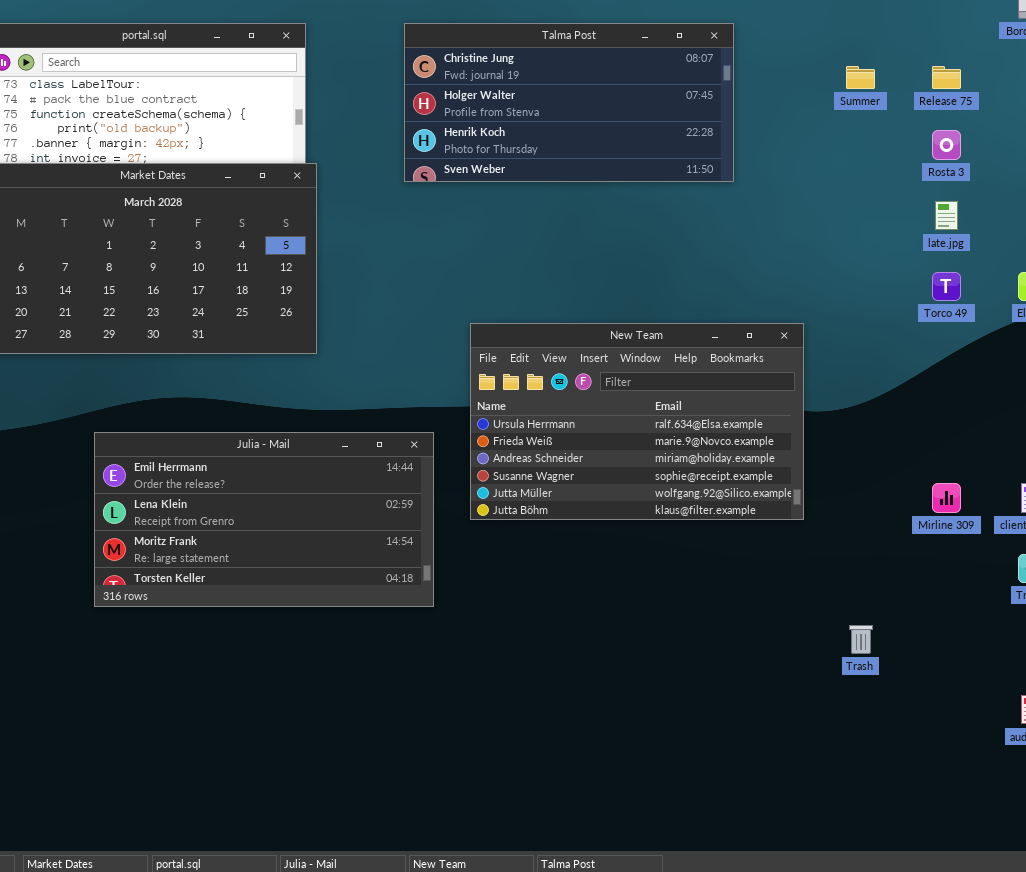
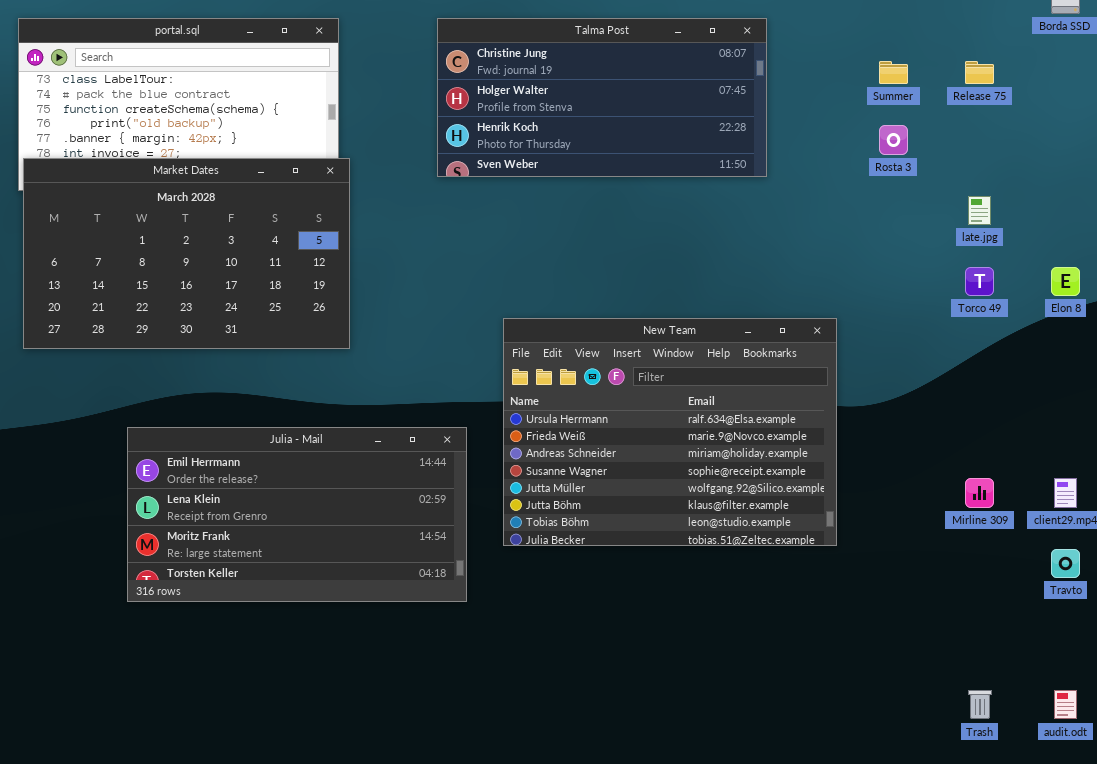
Rosta 3: [932,130,961,160] -> [879,125,908,155], moved
New Team: [470,323,804,520] -> [503,318,837,546], resized
Trash: [849,625,873,654] -> [968,690,992,719], moved

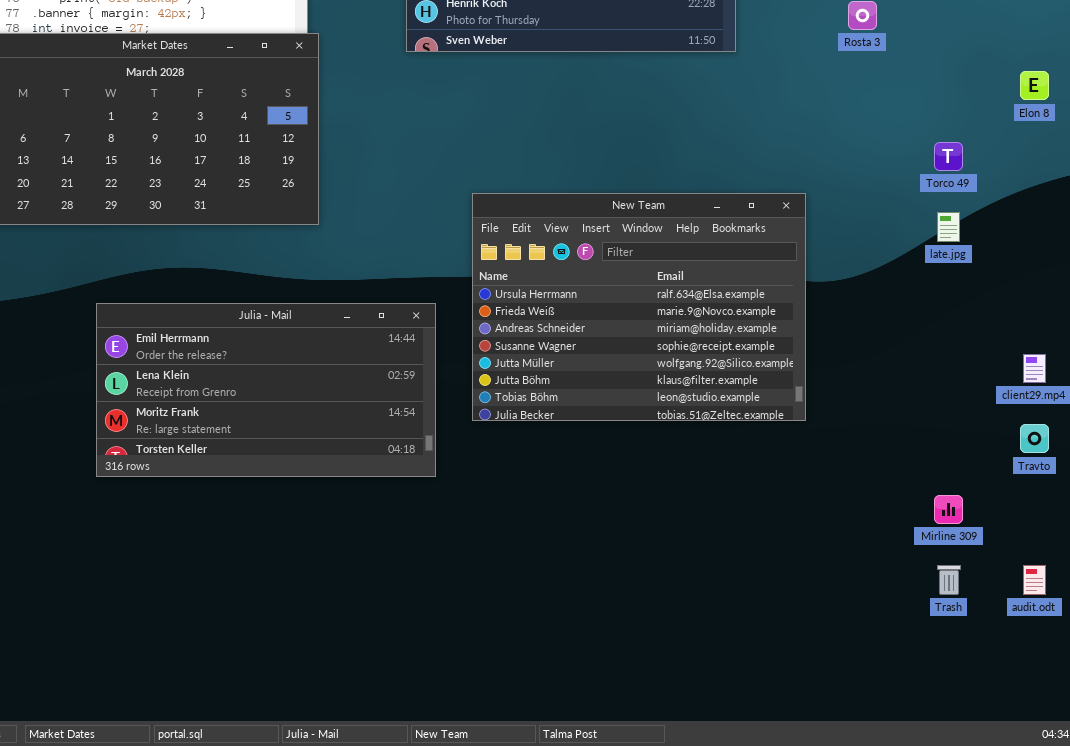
late.jpg: [968,196,991,225] -> [937,212,960,242], moved
Elon 8: [1051,267,1080,296] -> [1020,71,1049,100], moved
Mirline 309: [965,478,994,508] -> [934,495,963,524], moved

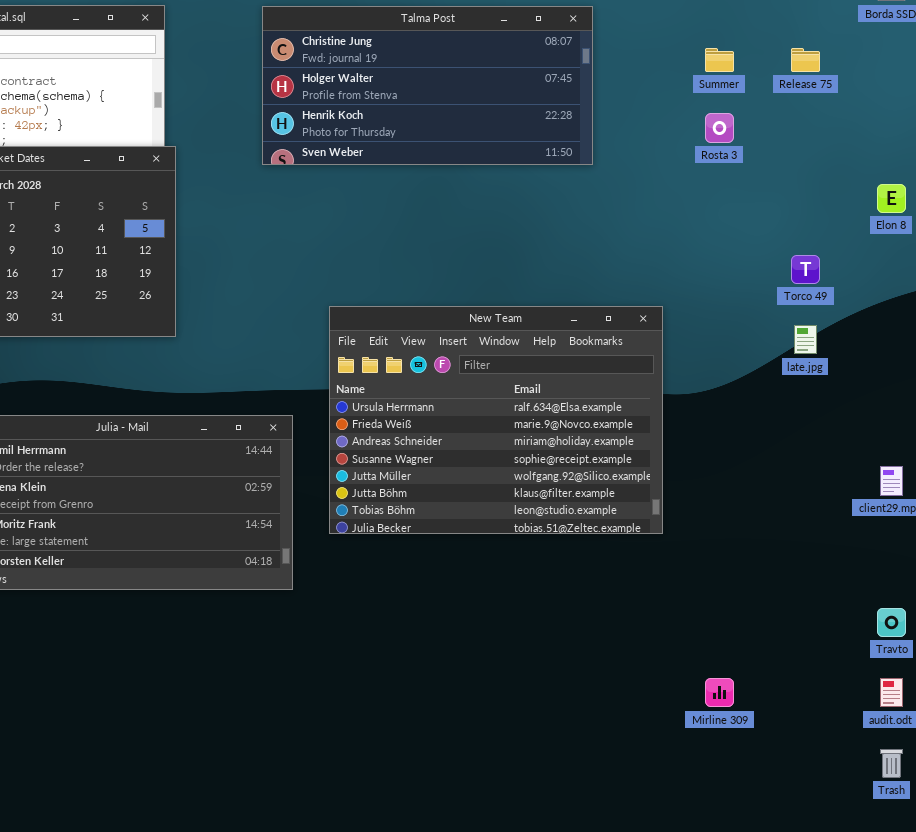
Travto: [1020,424,1049,453] -> [877,608,906,637], moved
Mirline 309: [934,495,963,524] -> [705,678,734,707], moved
Trash: [937,565,961,595] -> [880,749,903,778], moved

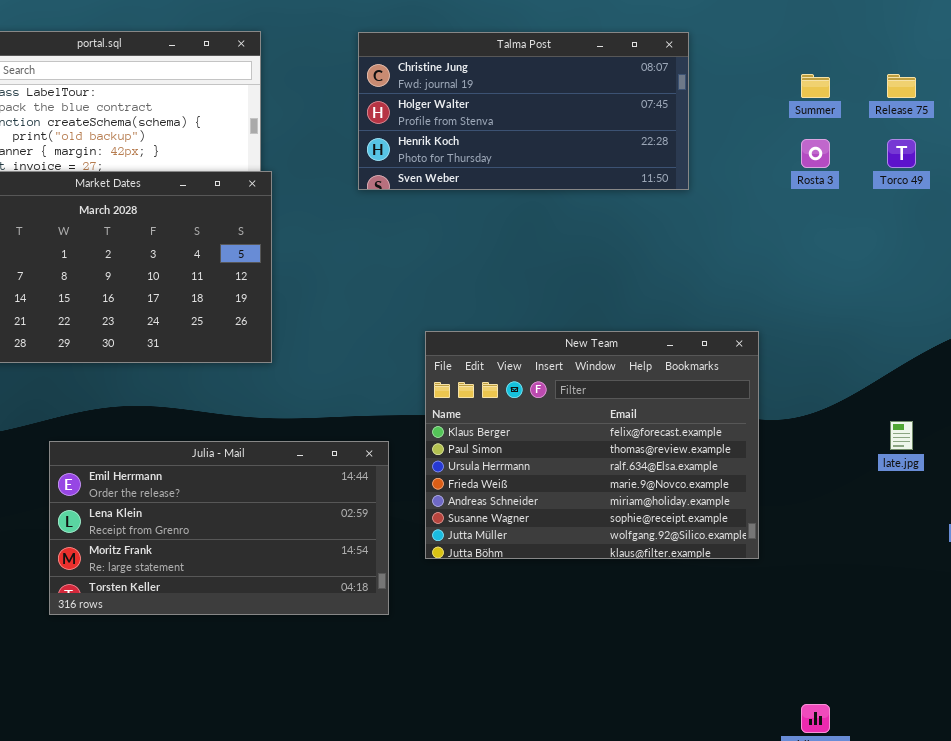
Torco 49: [791,255,820,284] -> [887,139,916,168], moved
New Team: [329,306,663,534] -> [425,331,759,559], scrolled up 2 rows
late.jpg: [794,325,817,354] -> [890,421,913,450], moved

